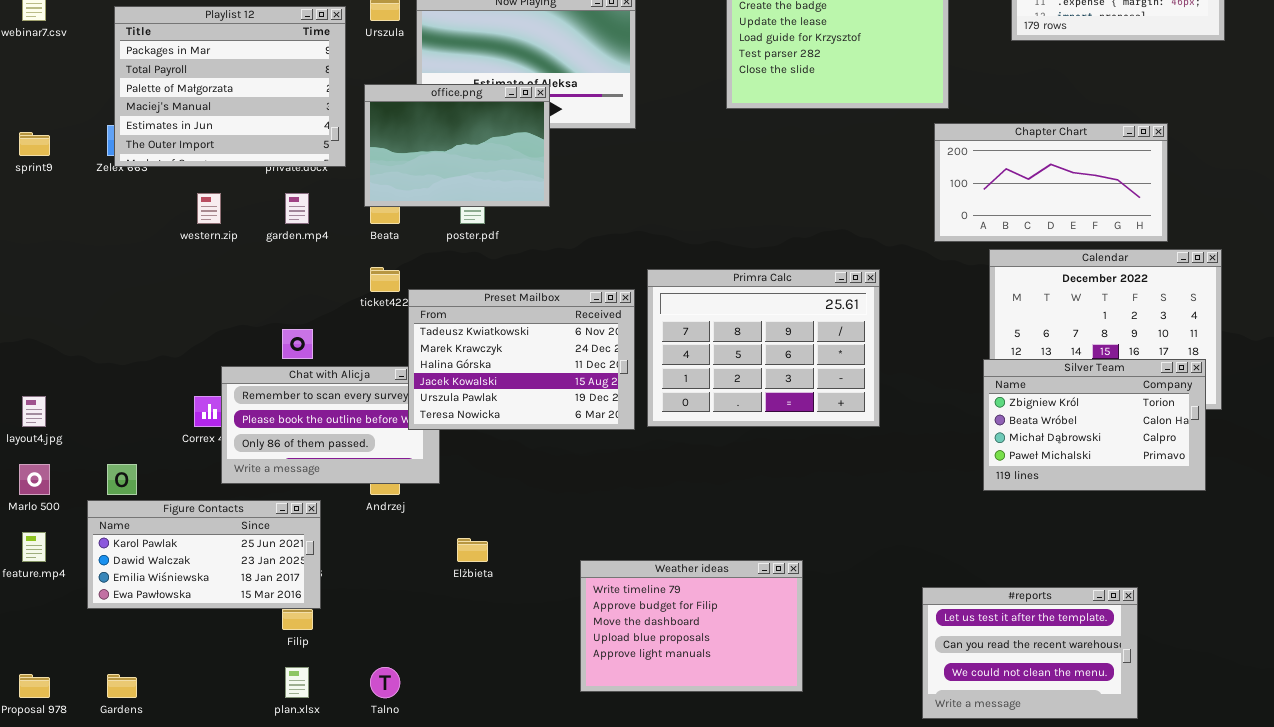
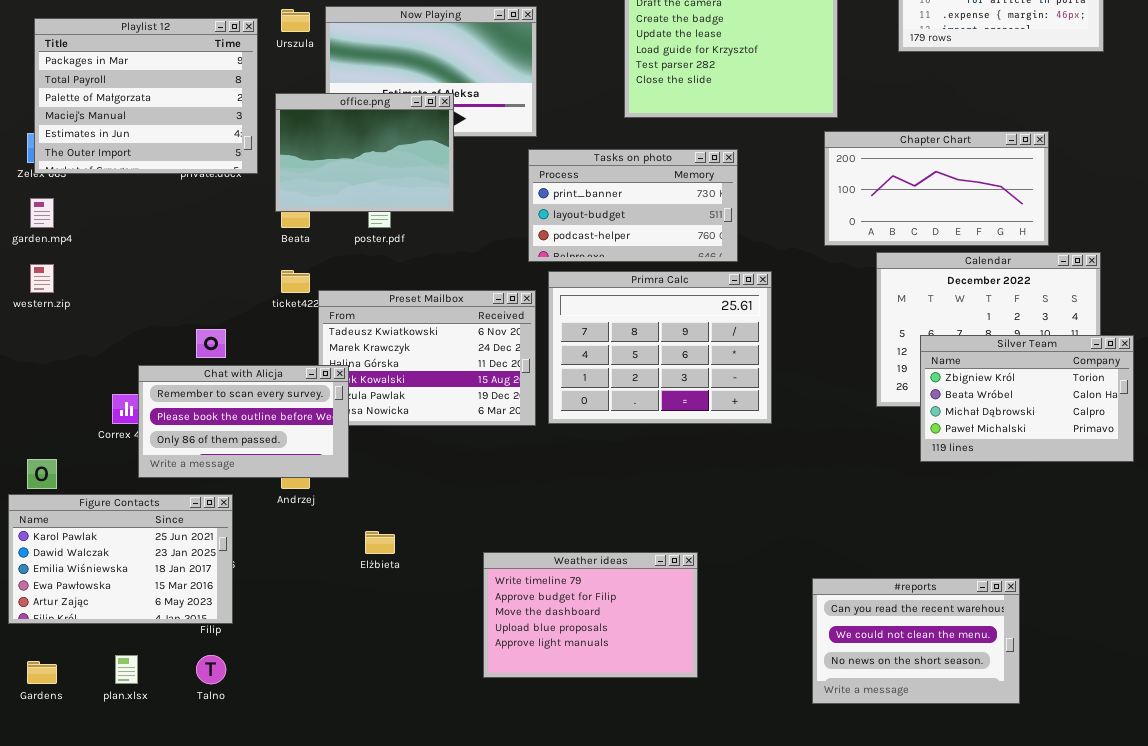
Tasks on photo: none -> [528,149,738,262], opened
western.zip: [197,193,221,224] -> [30,264,54,293], moved
garden.mp4: [285,193,309,224] -> [30,198,54,228], moved
Silver Team: [983,359,1206,491] -> [920,335,1134,462], moved
Chat with Alicja: [221,366,440,484] -> [138,365,349,478], raised
Figure Contacts: [87,500,321,609] -> [8,494,233,624], resized
#reports: [922,587,1138,719] -> [812,578,1020,704], scrolled down 1 row
plan.xlsx: [285,667,309,698] -> [115,655,138,684], moved
Talno: [370,667,400,698] -> [196,655,226,684], moved

